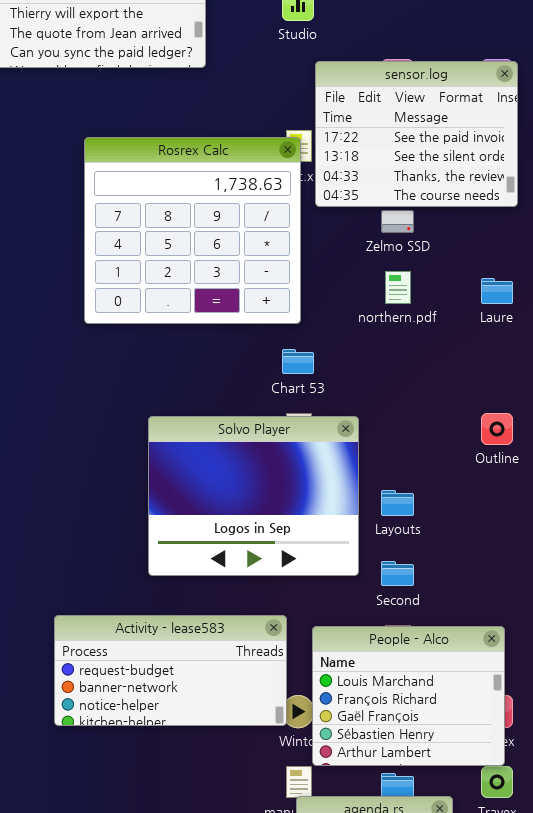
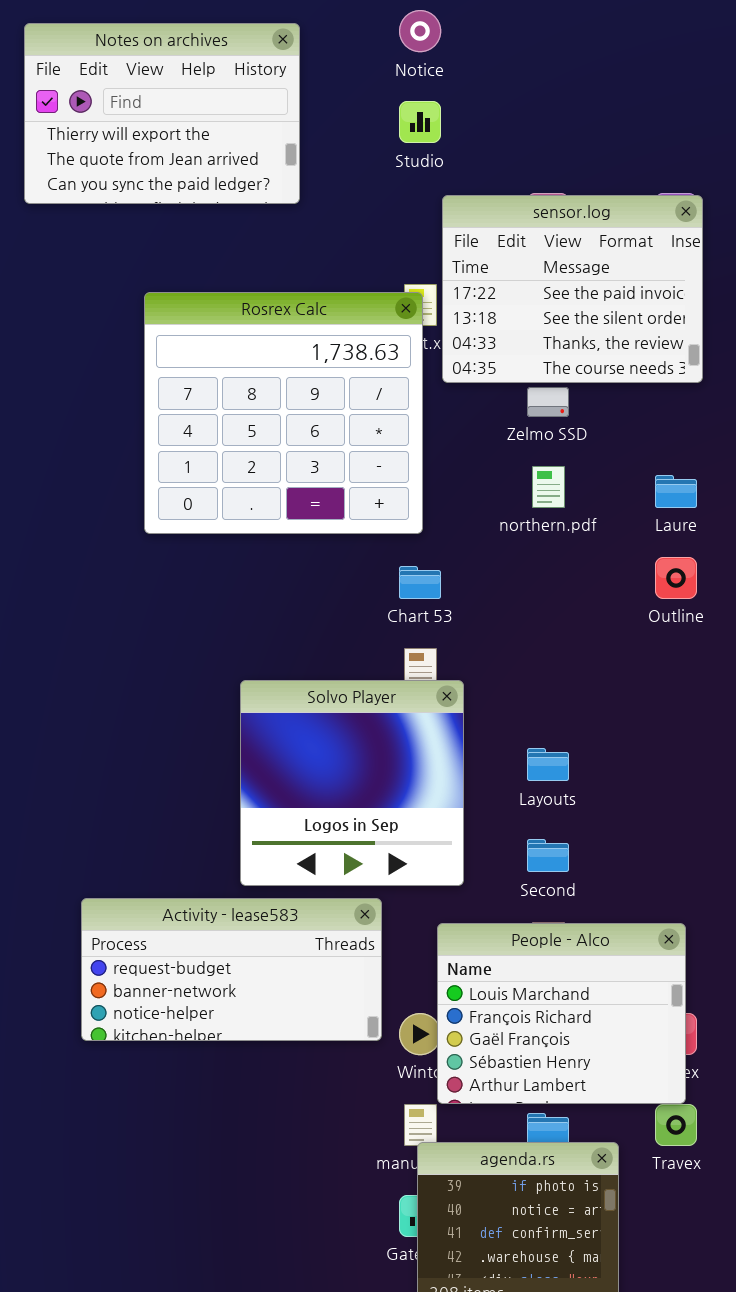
Outline: [481,413,513,445] -> [655,557,697,599], moved
Solvo Player: [148,416,359,576] -> [240,680,464,886], moved, resized
Activity - lease583: [54,615,287,726] -> [81,898,382,1041], moved

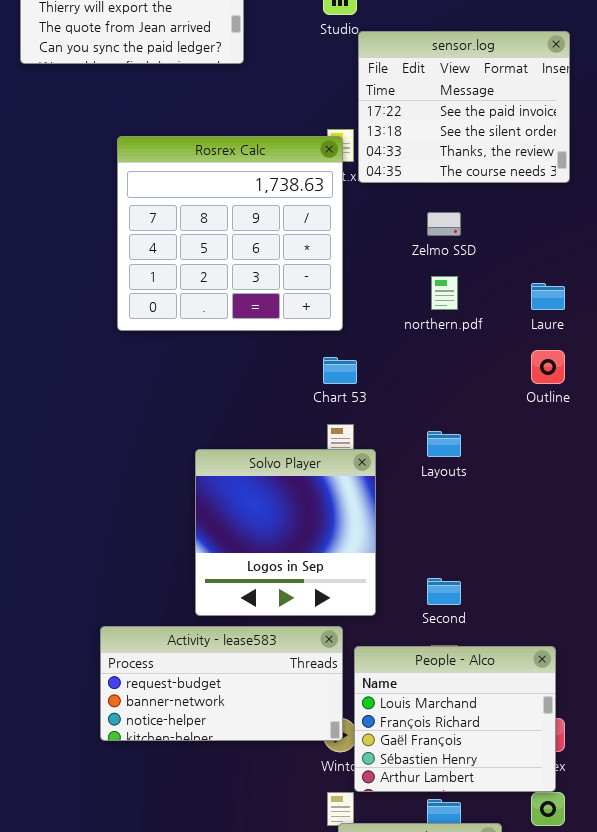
sensor.log: [442,195,703,383] -> [358,31,570,183], moved
Layouts: [527,748,569,781] -> [427,431,461,457], moved
Activity - lease583: [81,898,382,1041] -> [100,626,343,741], moved

